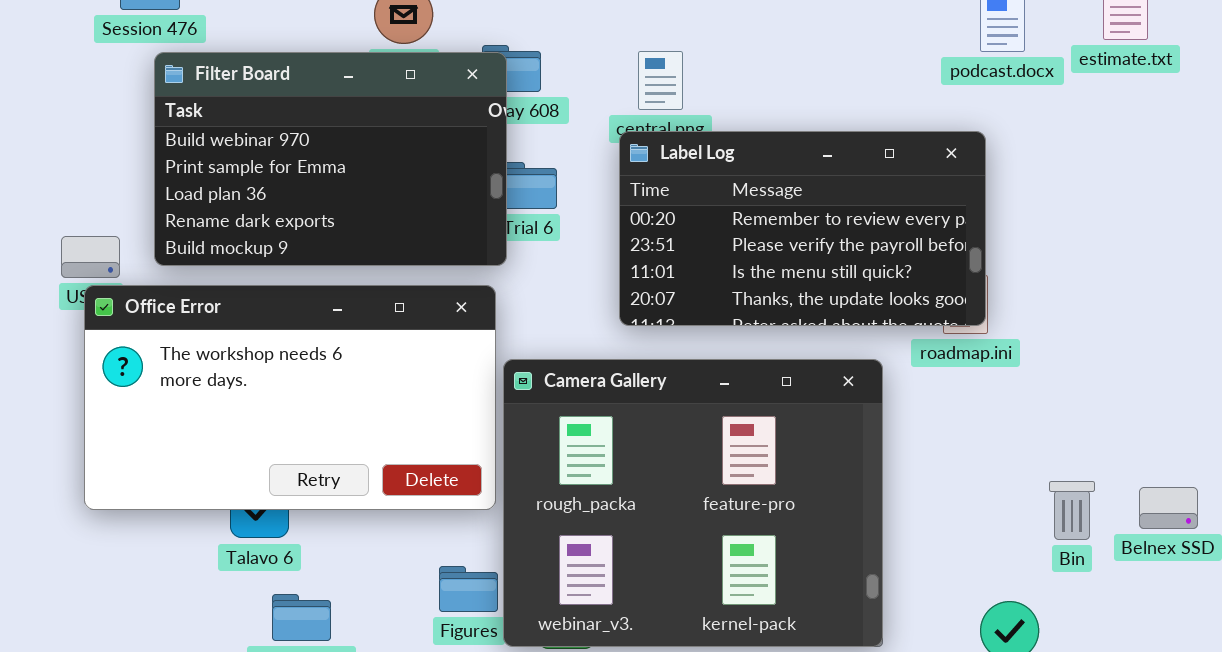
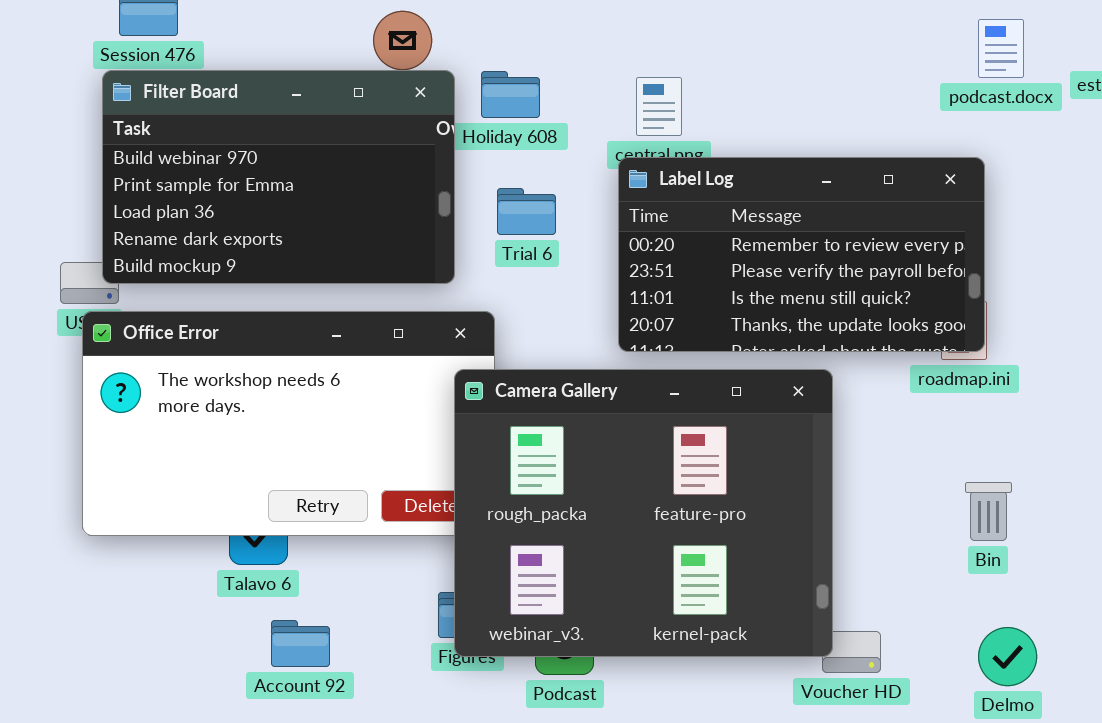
Filter Board: [154,52,507,266] -> [102,70,455,284], moved
Camera Gallery: [503,359,883,647] -> [454,369,833,657], moved
Bin: [1049,481,1095,540] -> [965,482,1012,541], moved

